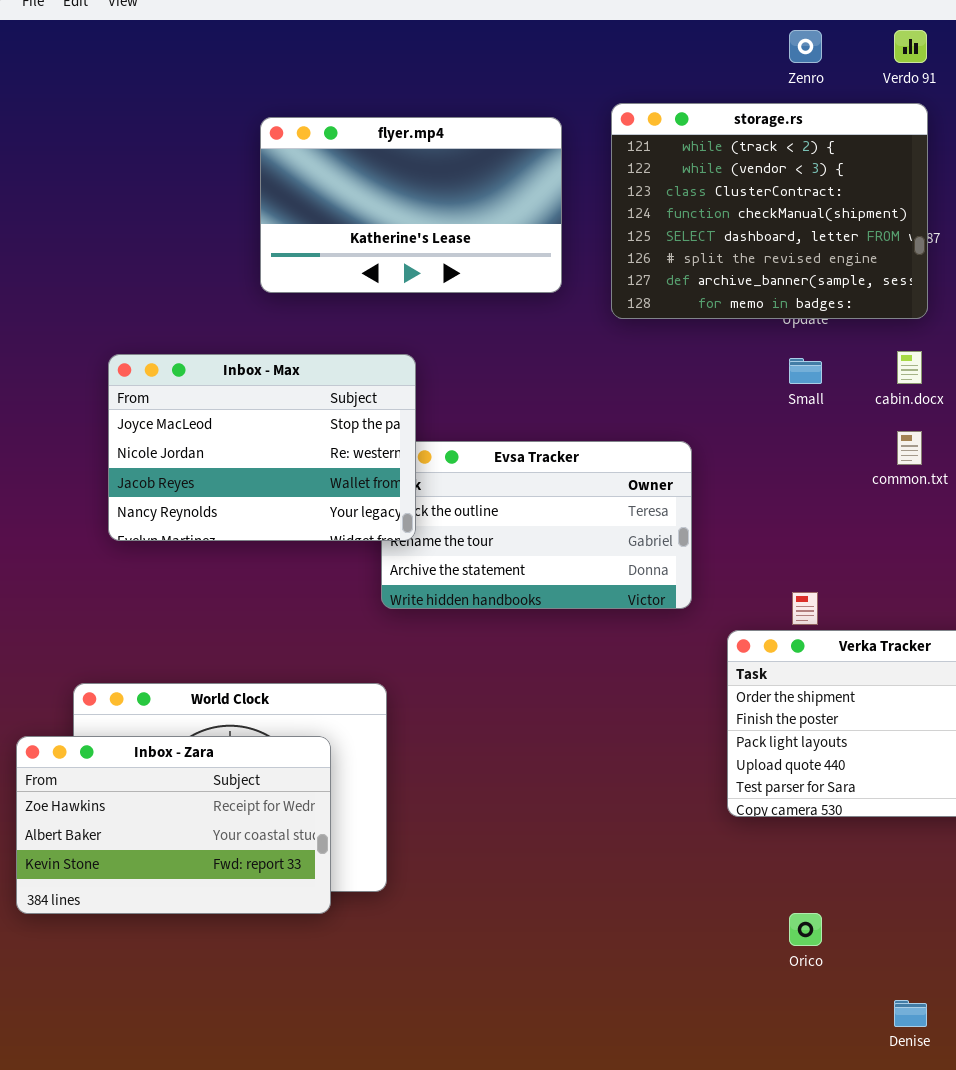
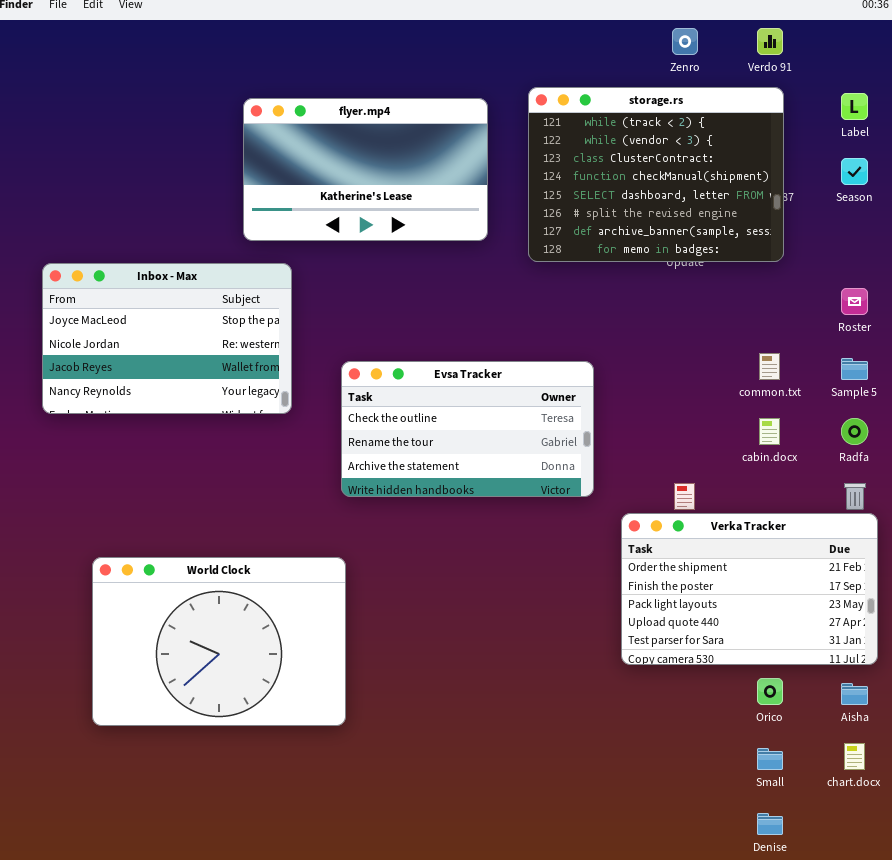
cabin.docx: [897,351,922,384] -> [759,418,780,445], moved
Inbox - Max: [108,354,416,541] -> [42,263,292,414], moved
Small: [789,358,822,384] -> [757,748,783,770], moved
Inbox - Zara: [16,736,331,914] -> none, closed
Orico: [789,913,822,946] -> [757,678,783,705], moved

